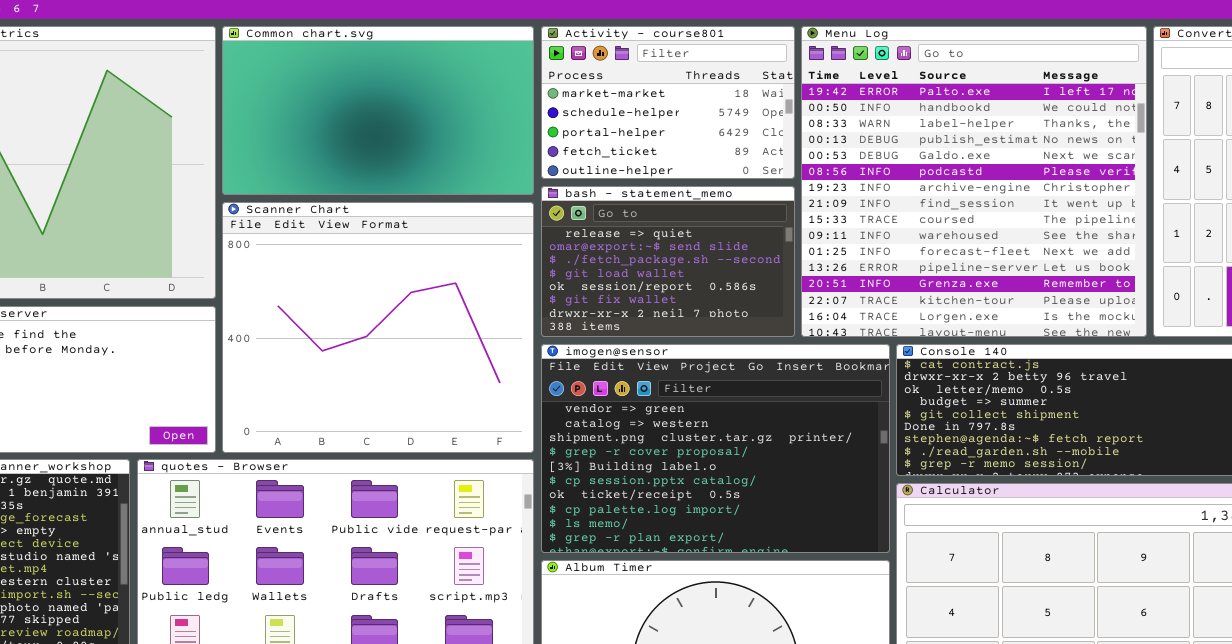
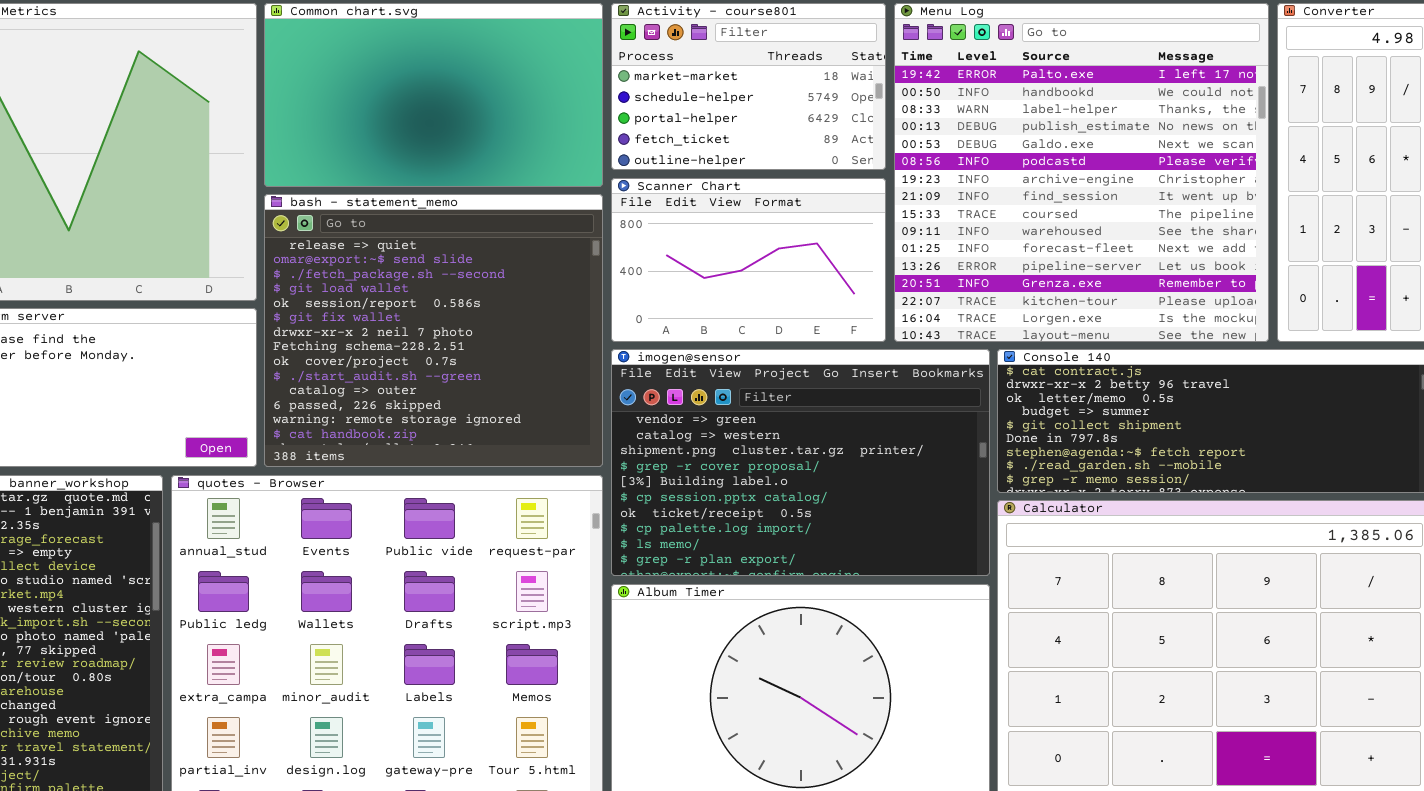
bash - statement_memo: [541,186,795,337] -> [264,194,603,467], moved, resized
Scanner Chart: [222,202,534,453] -> [611,178,886,342], moved, resized

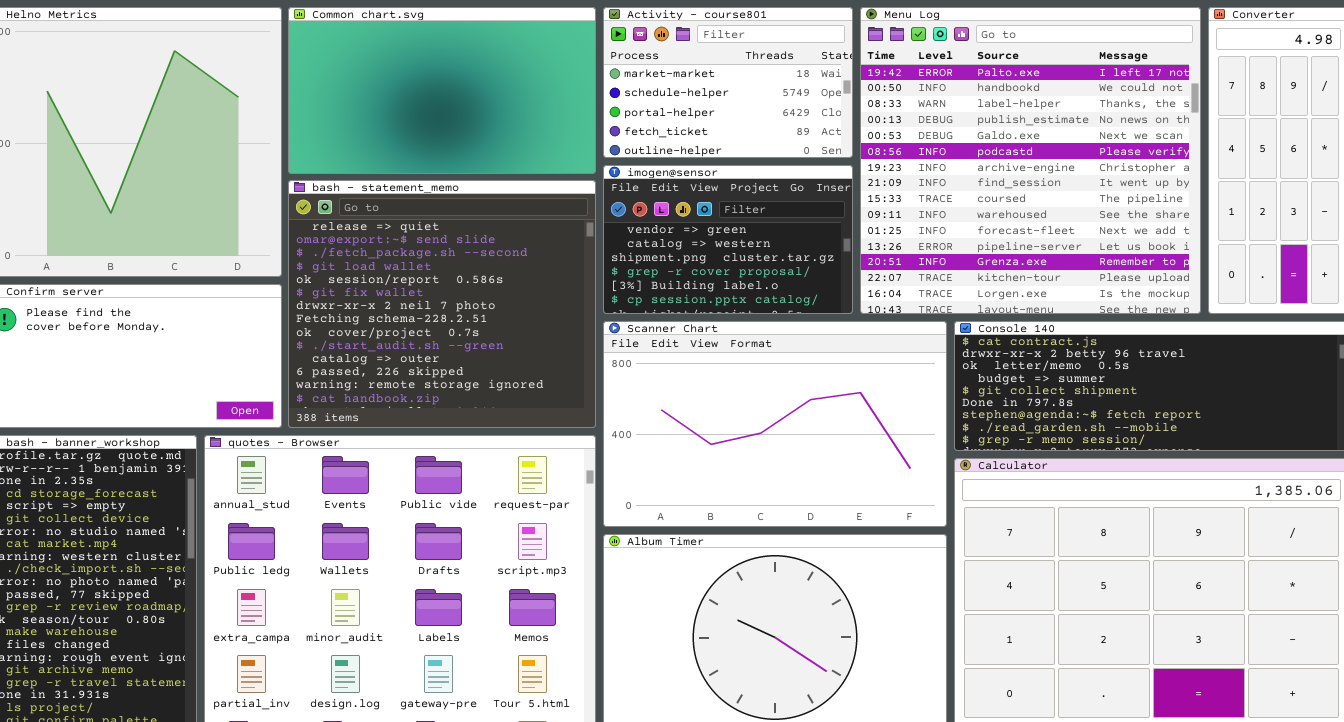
Scanner Chart: [611,178,886,342] -> [603,321,947,527], moved, resized
imogen@sensor: [611,349,990,576] -> [603,165,853,314], moved, resized

